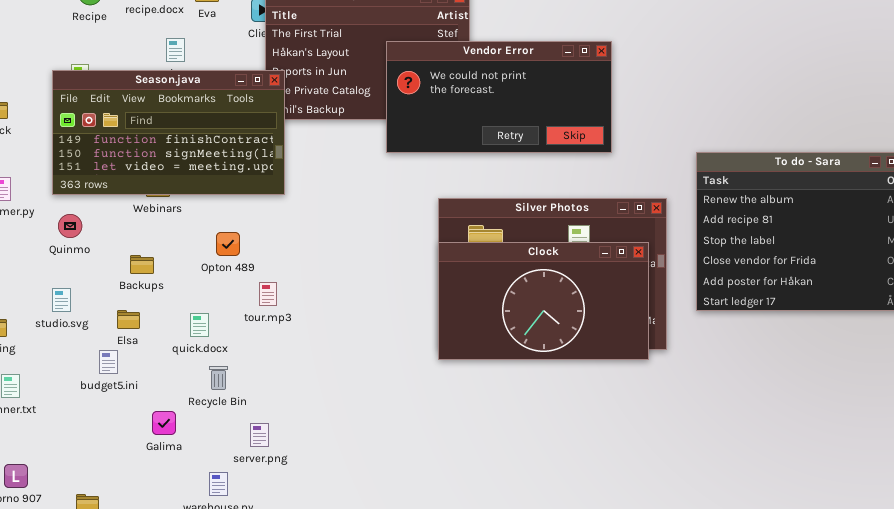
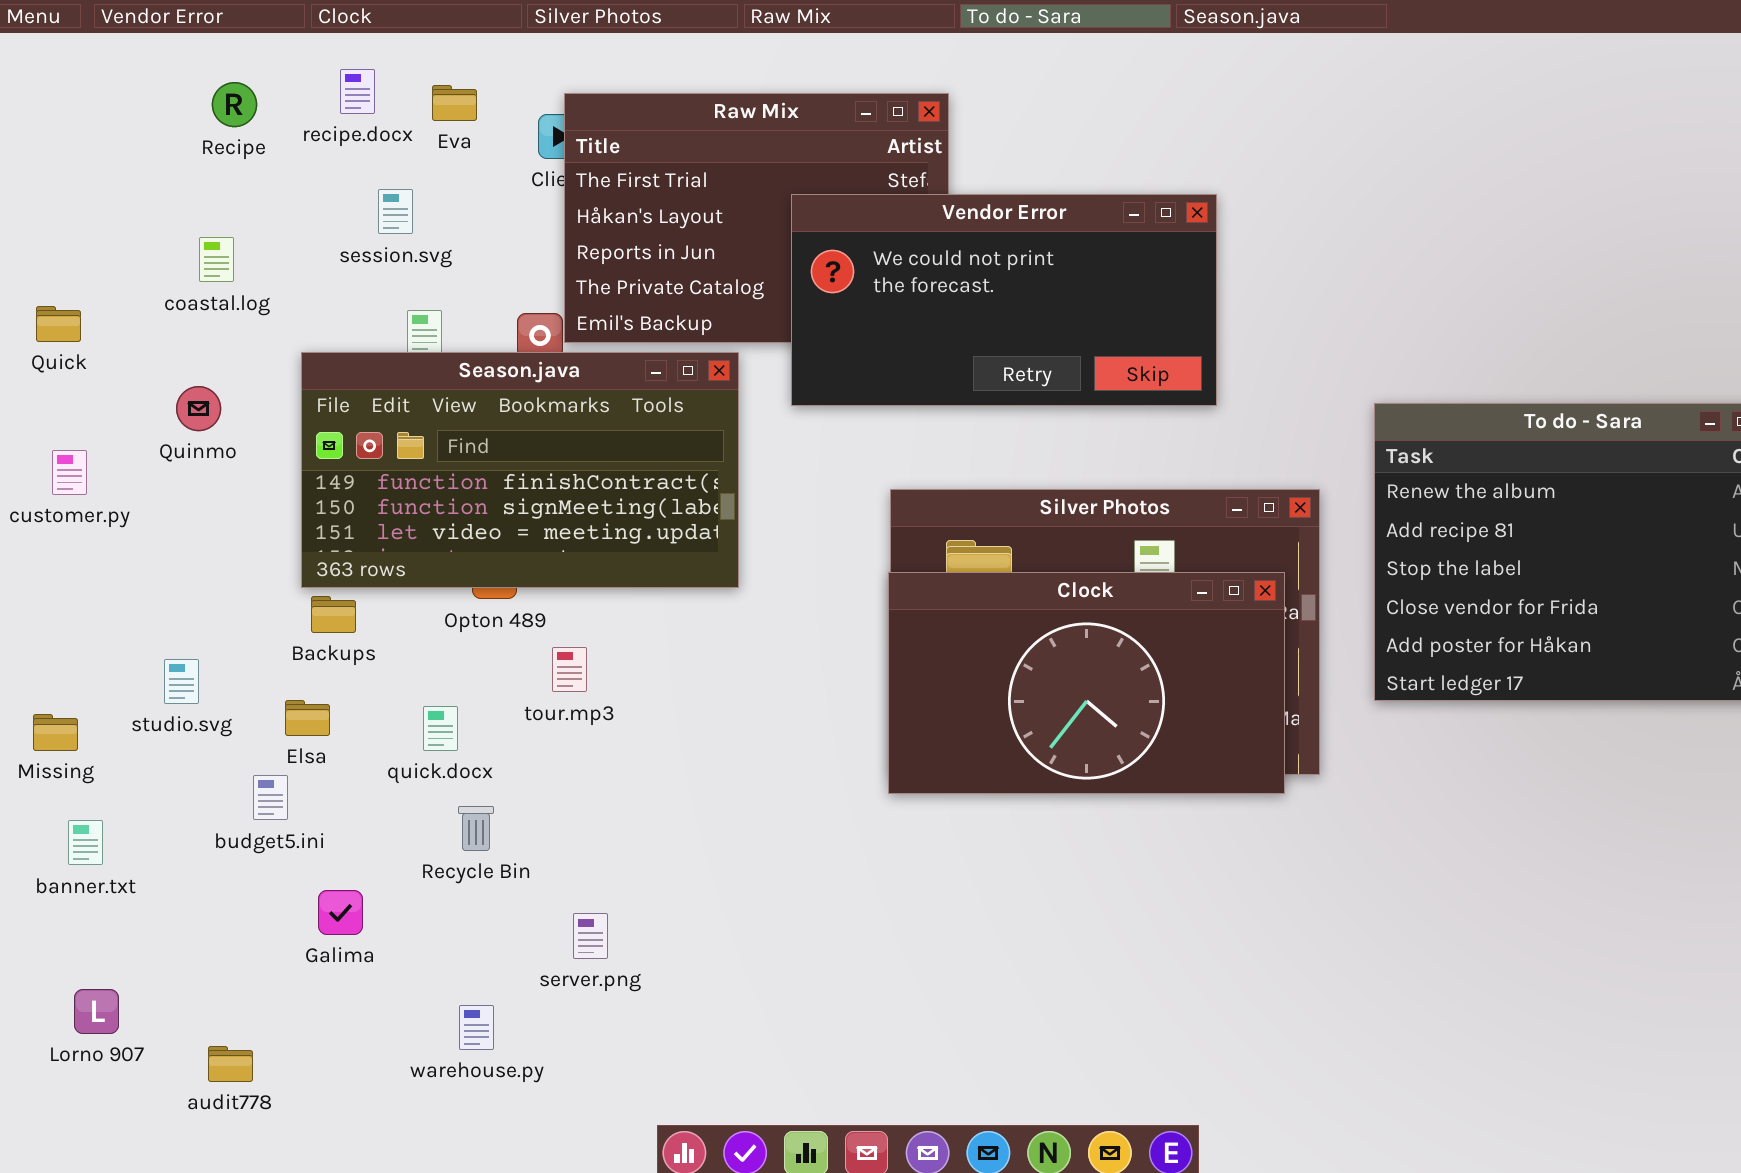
Season.java: [52,70,285,195] -> [301,352,739,588], moved
Quinmo: [58,214,82,238] -> [176,386,221,431], moved
Galima: [152,411,176,435] -> [318,890,363,935], moved
server.png: [250,423,269,447] -> [573,913,608,959], moved

